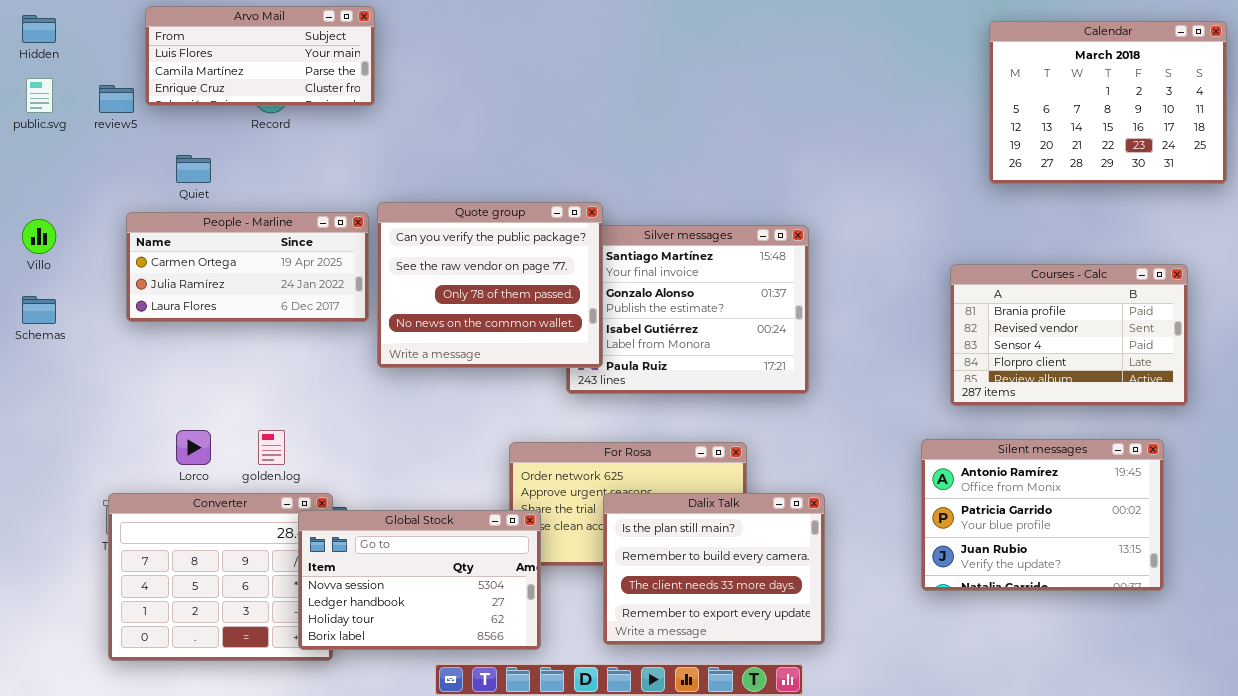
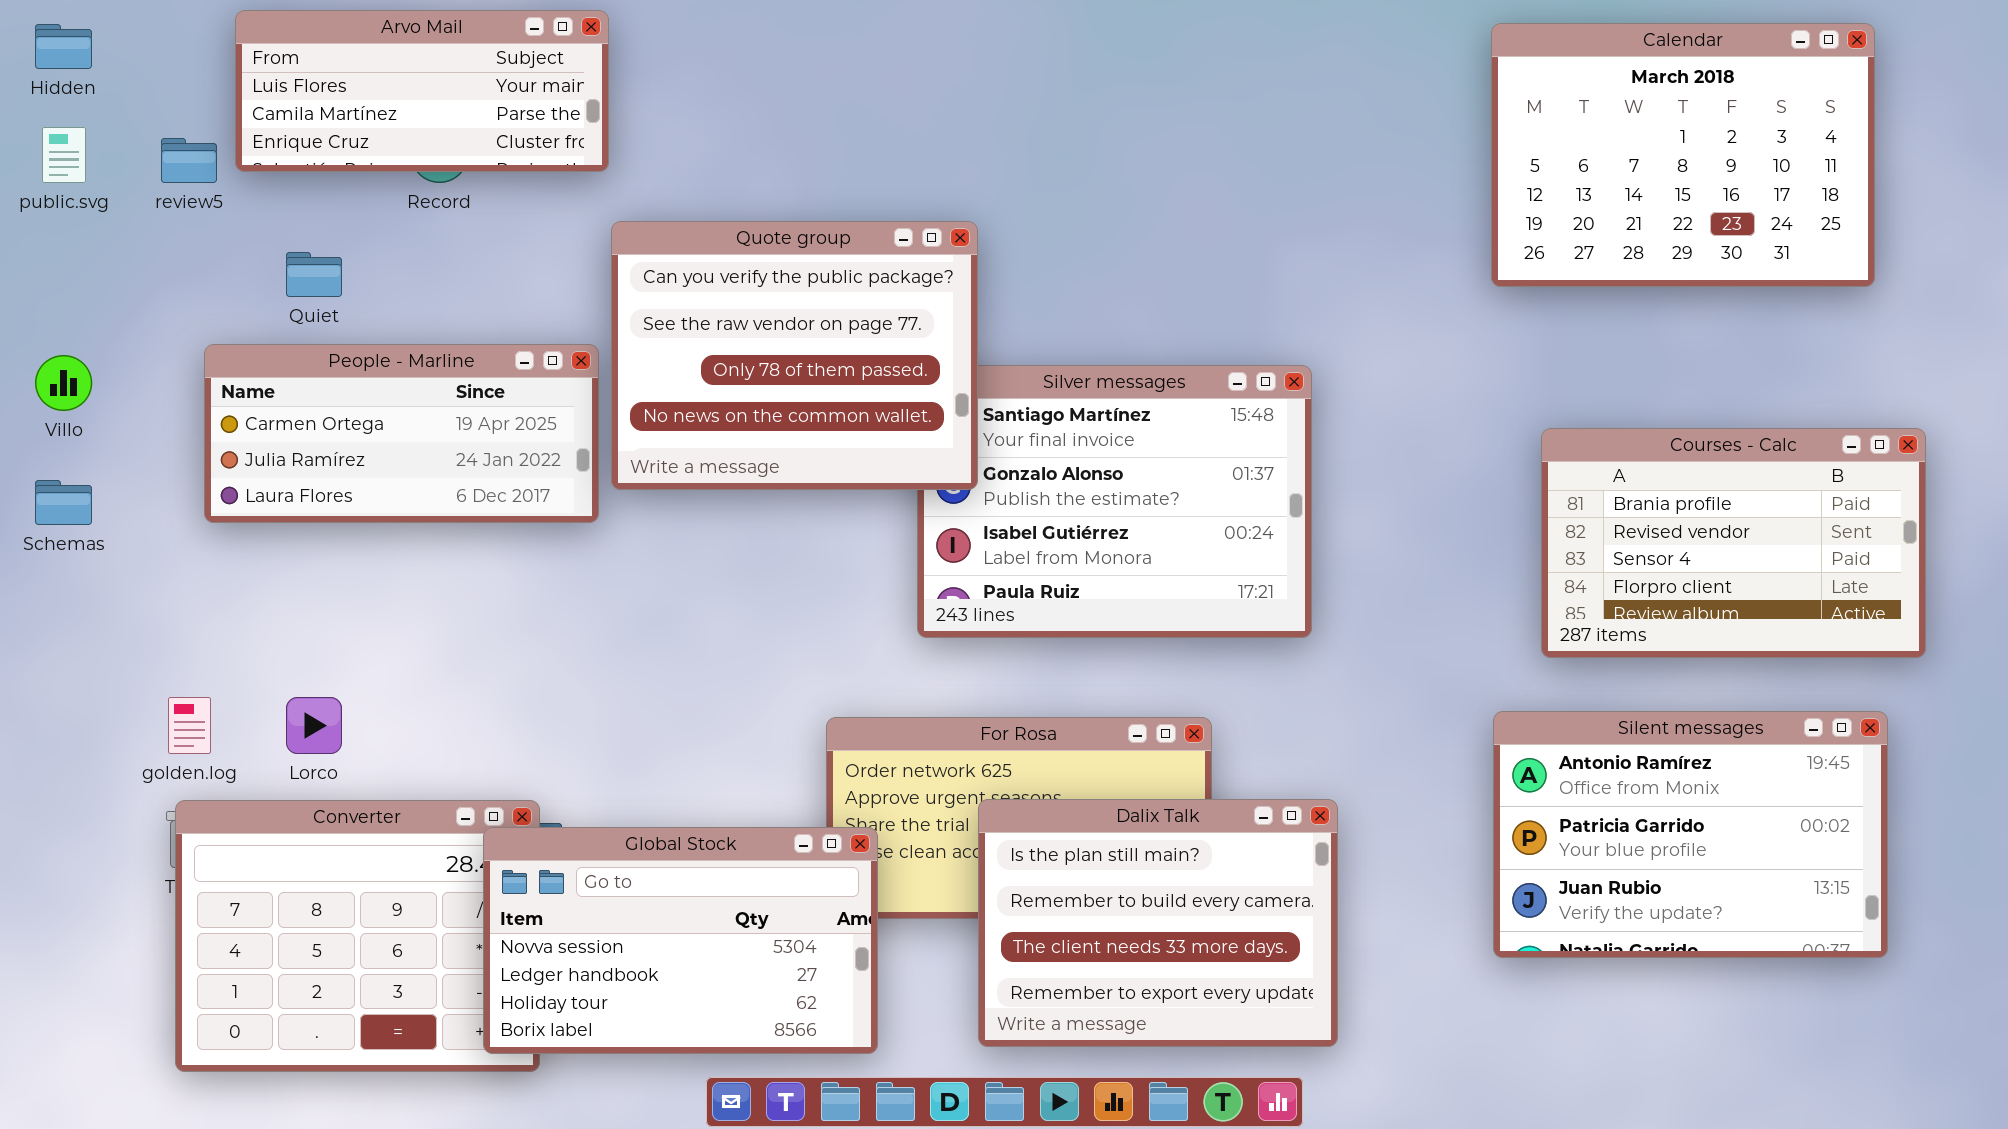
Calendar: [989,21,1227,184] -> [1491,23,1875,287], moved
Quote group: [377,202,603,368] -> [611,221,978,490], moved
golden.log: [258,430,285,465] -> [168,697,211,754], moved

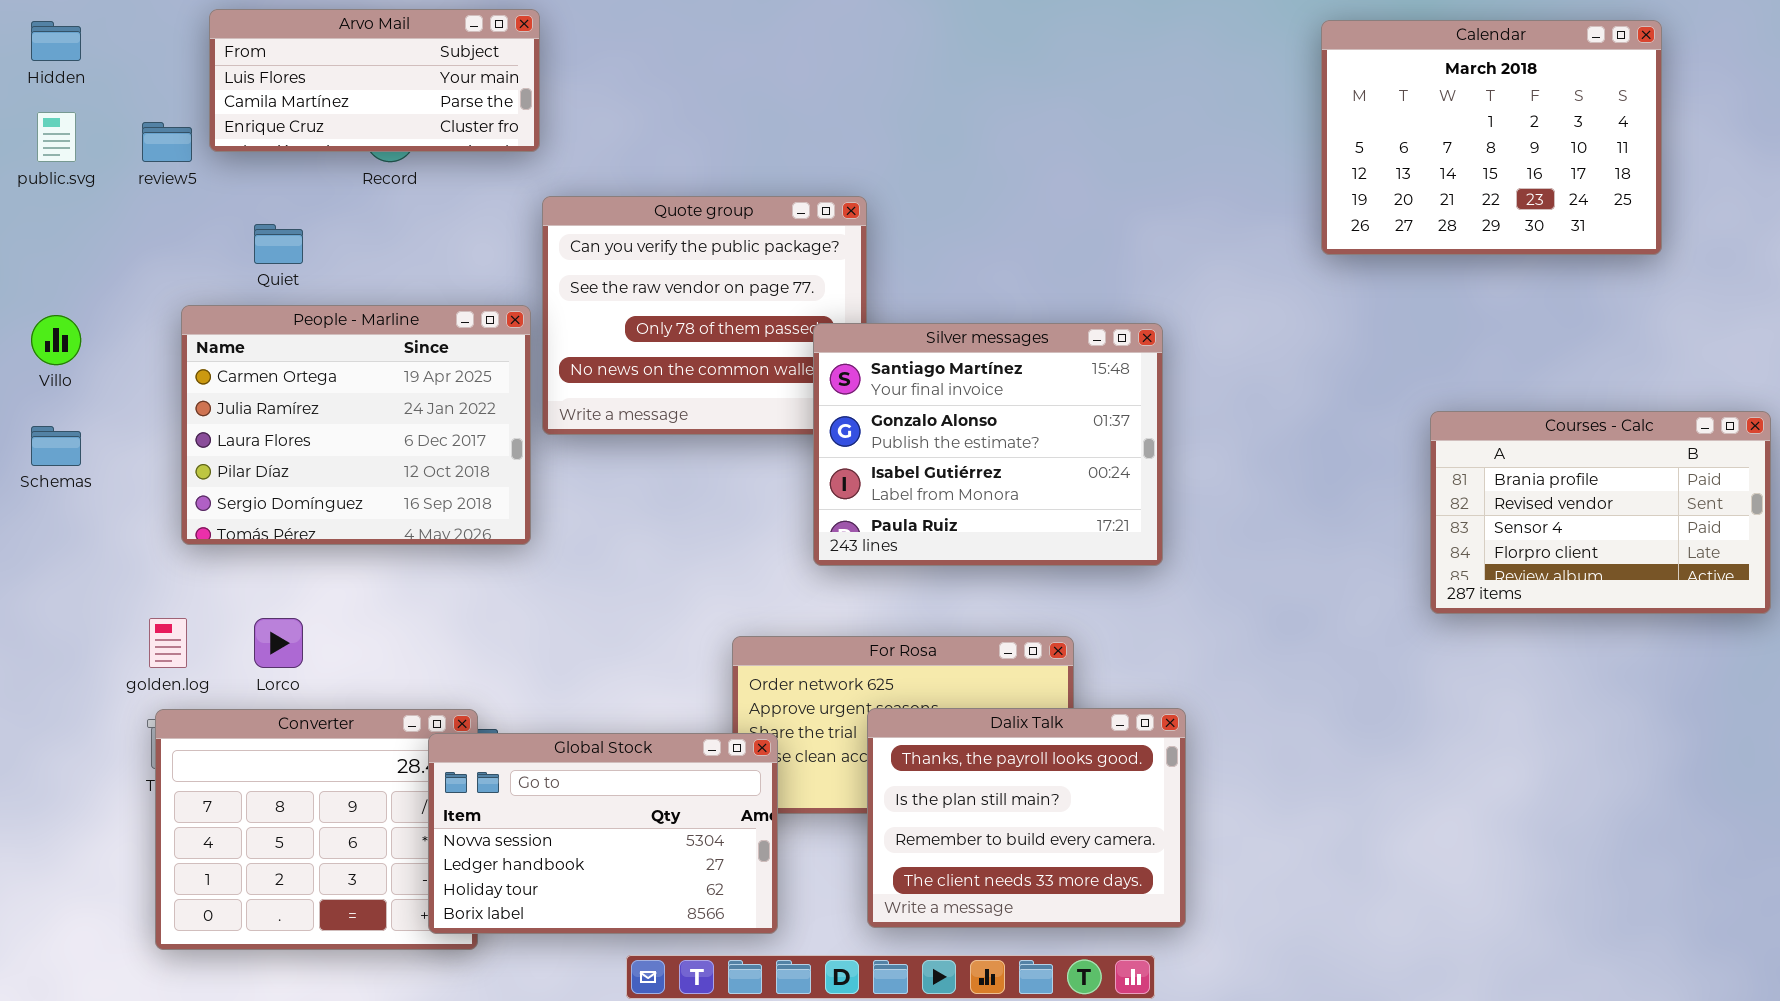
People - Marline: [204,344,599,523] -> [181,305,531,545], resized
Silver messages: [917,365,1312,638] -> [813,323,1163,566], raised
Courses - Calc: [1541,428,1926,658] -> [1430,411,1771,614], moved
Silent messages: [1493,711,1888,958] -> none, closed
Dalix Talk: [978,799,1338,1047] -> [867,708,1186,928], scrolled up 1 row

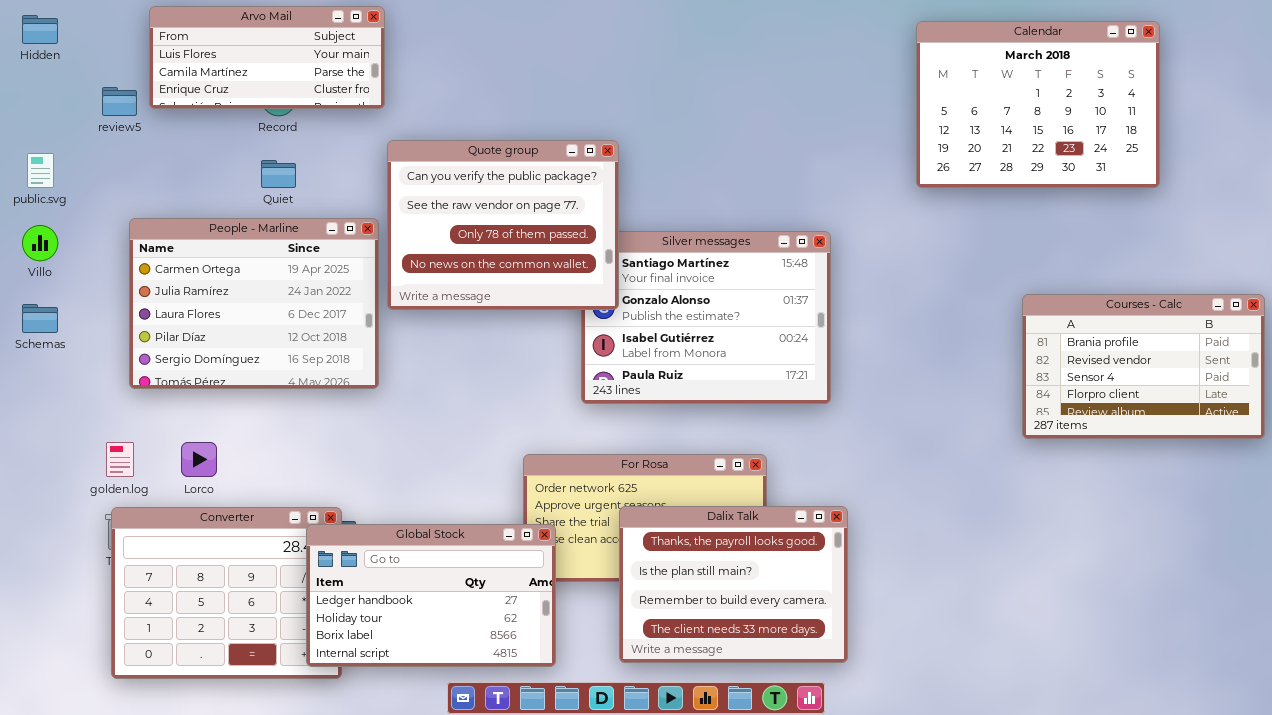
Calendar: [1321,20,1662,255] -> [916,21,1160,188], moved
public.svg: [37,112,76,162] -> [27,153,54,188], moved
Quote group: [542,196,867,435] -> [387,140,619,310], raised
Quiet: [254,224,303,264] -> [261,160,296,188], moved
Global Stock: [428,733,778,934] -> [306,524,556,667], scrolled down 1 row

